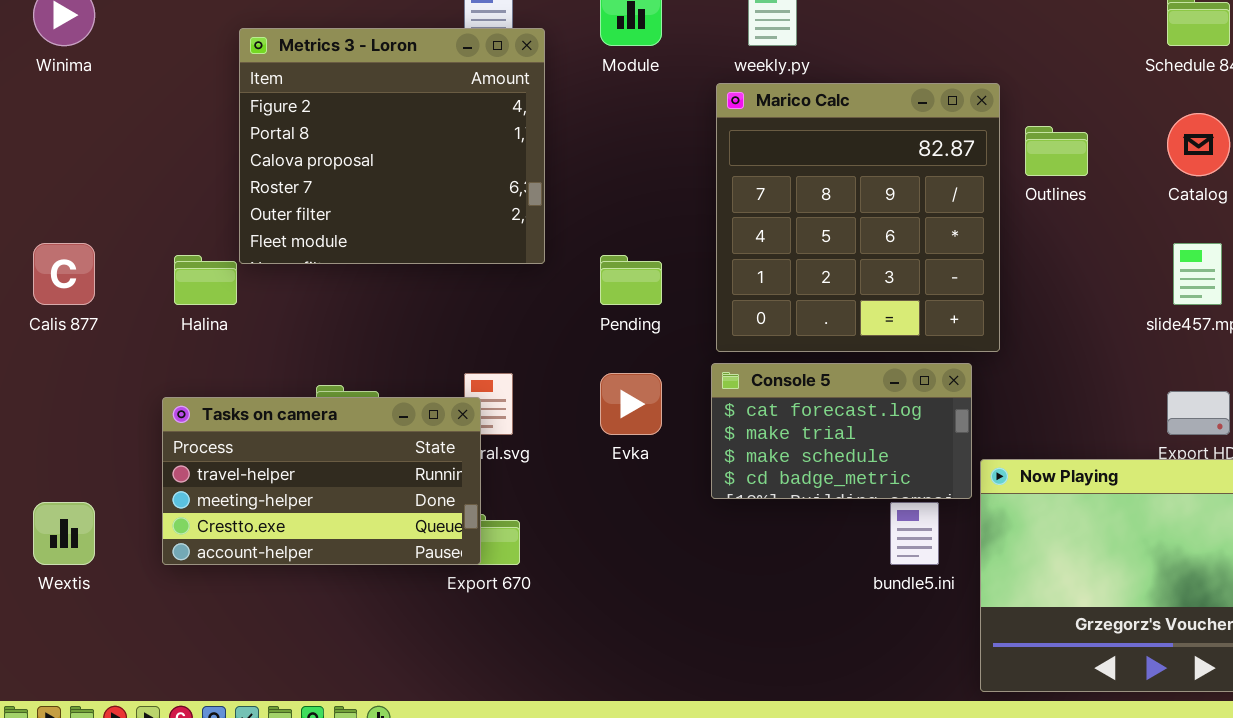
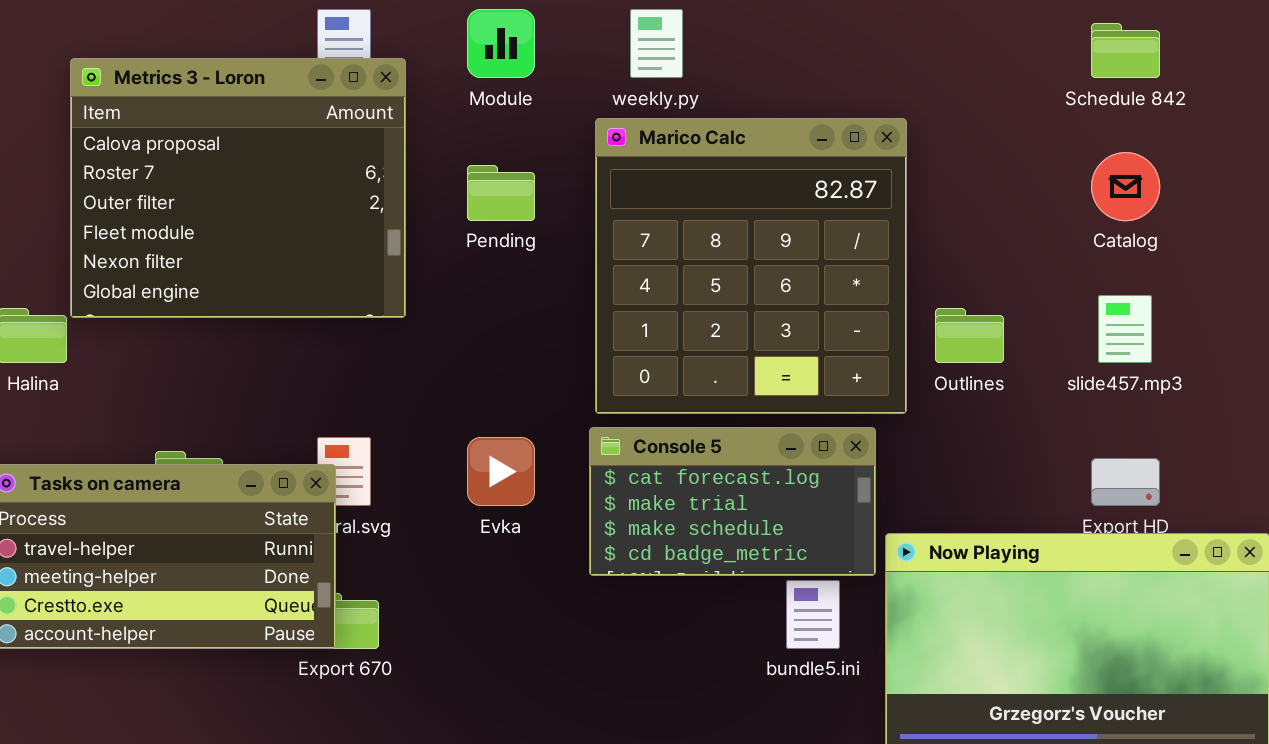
Metrics 3 - Loron: [239,28,545,264] -> [70,58,406,318], scrolled down 2 rows
Outlines: [1025,126,1088,176] -> [935,308,1004,363], moved
Pending: [600,255,662,305] -> [467,165,535,221], moved

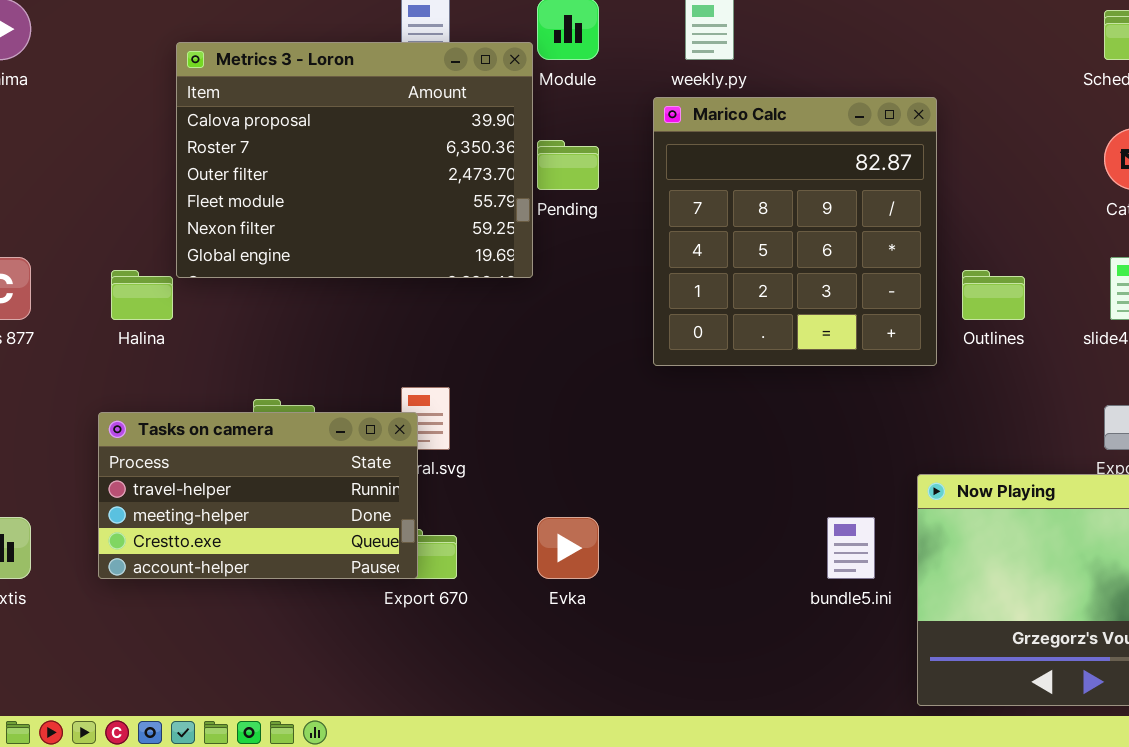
Metrics 3 - Loron: [70,58,406,318] -> [176,42,533,278], resized
Console 5: [589,427,876,576] -> none, closed
Evka: [467,437,535,506] -> [537,517,599,579], moved

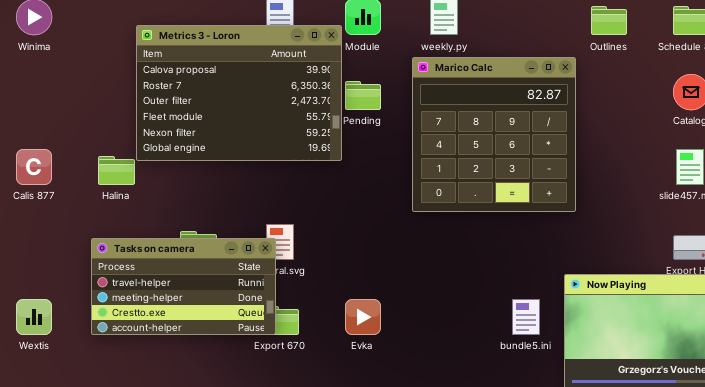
Outlines: [962,270,1025,320] -> [591,6,627,35], moved

